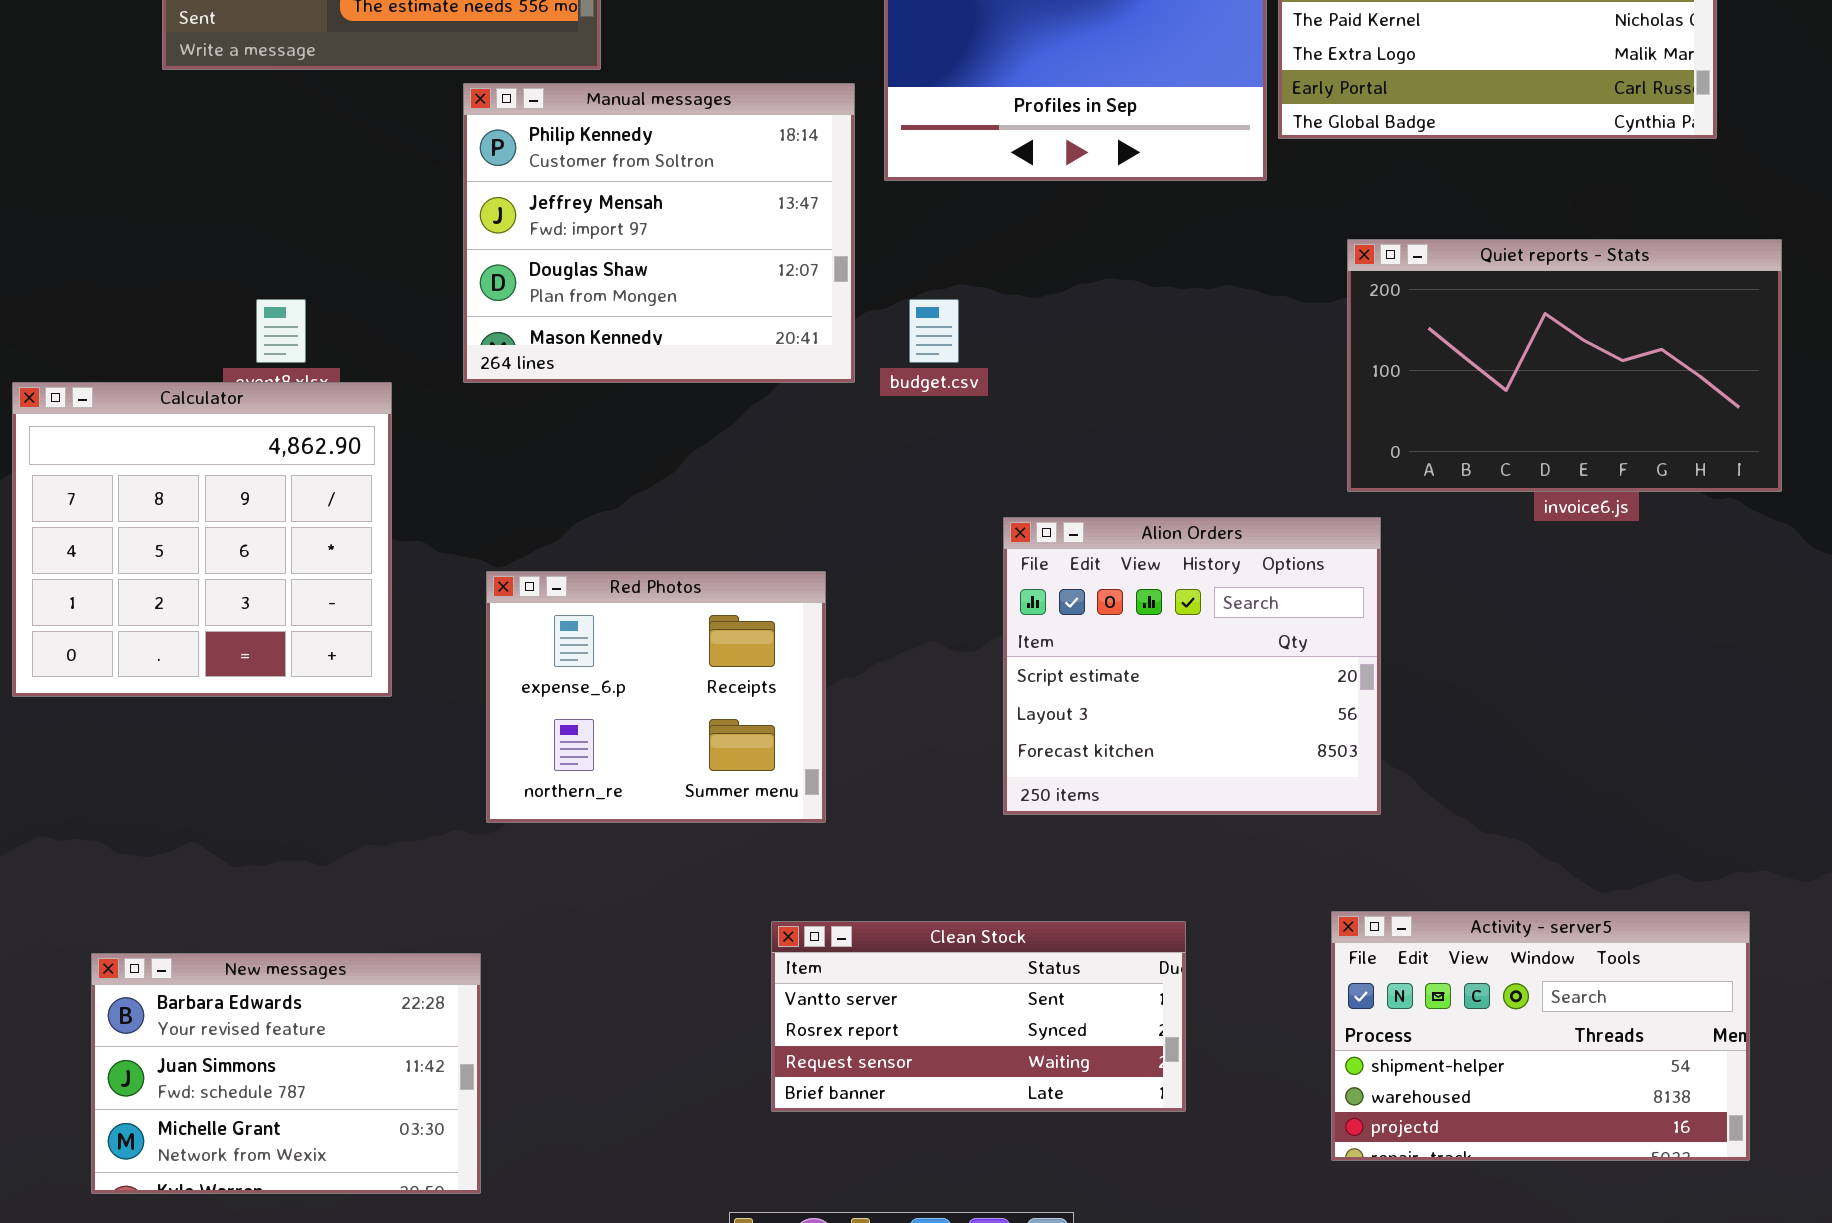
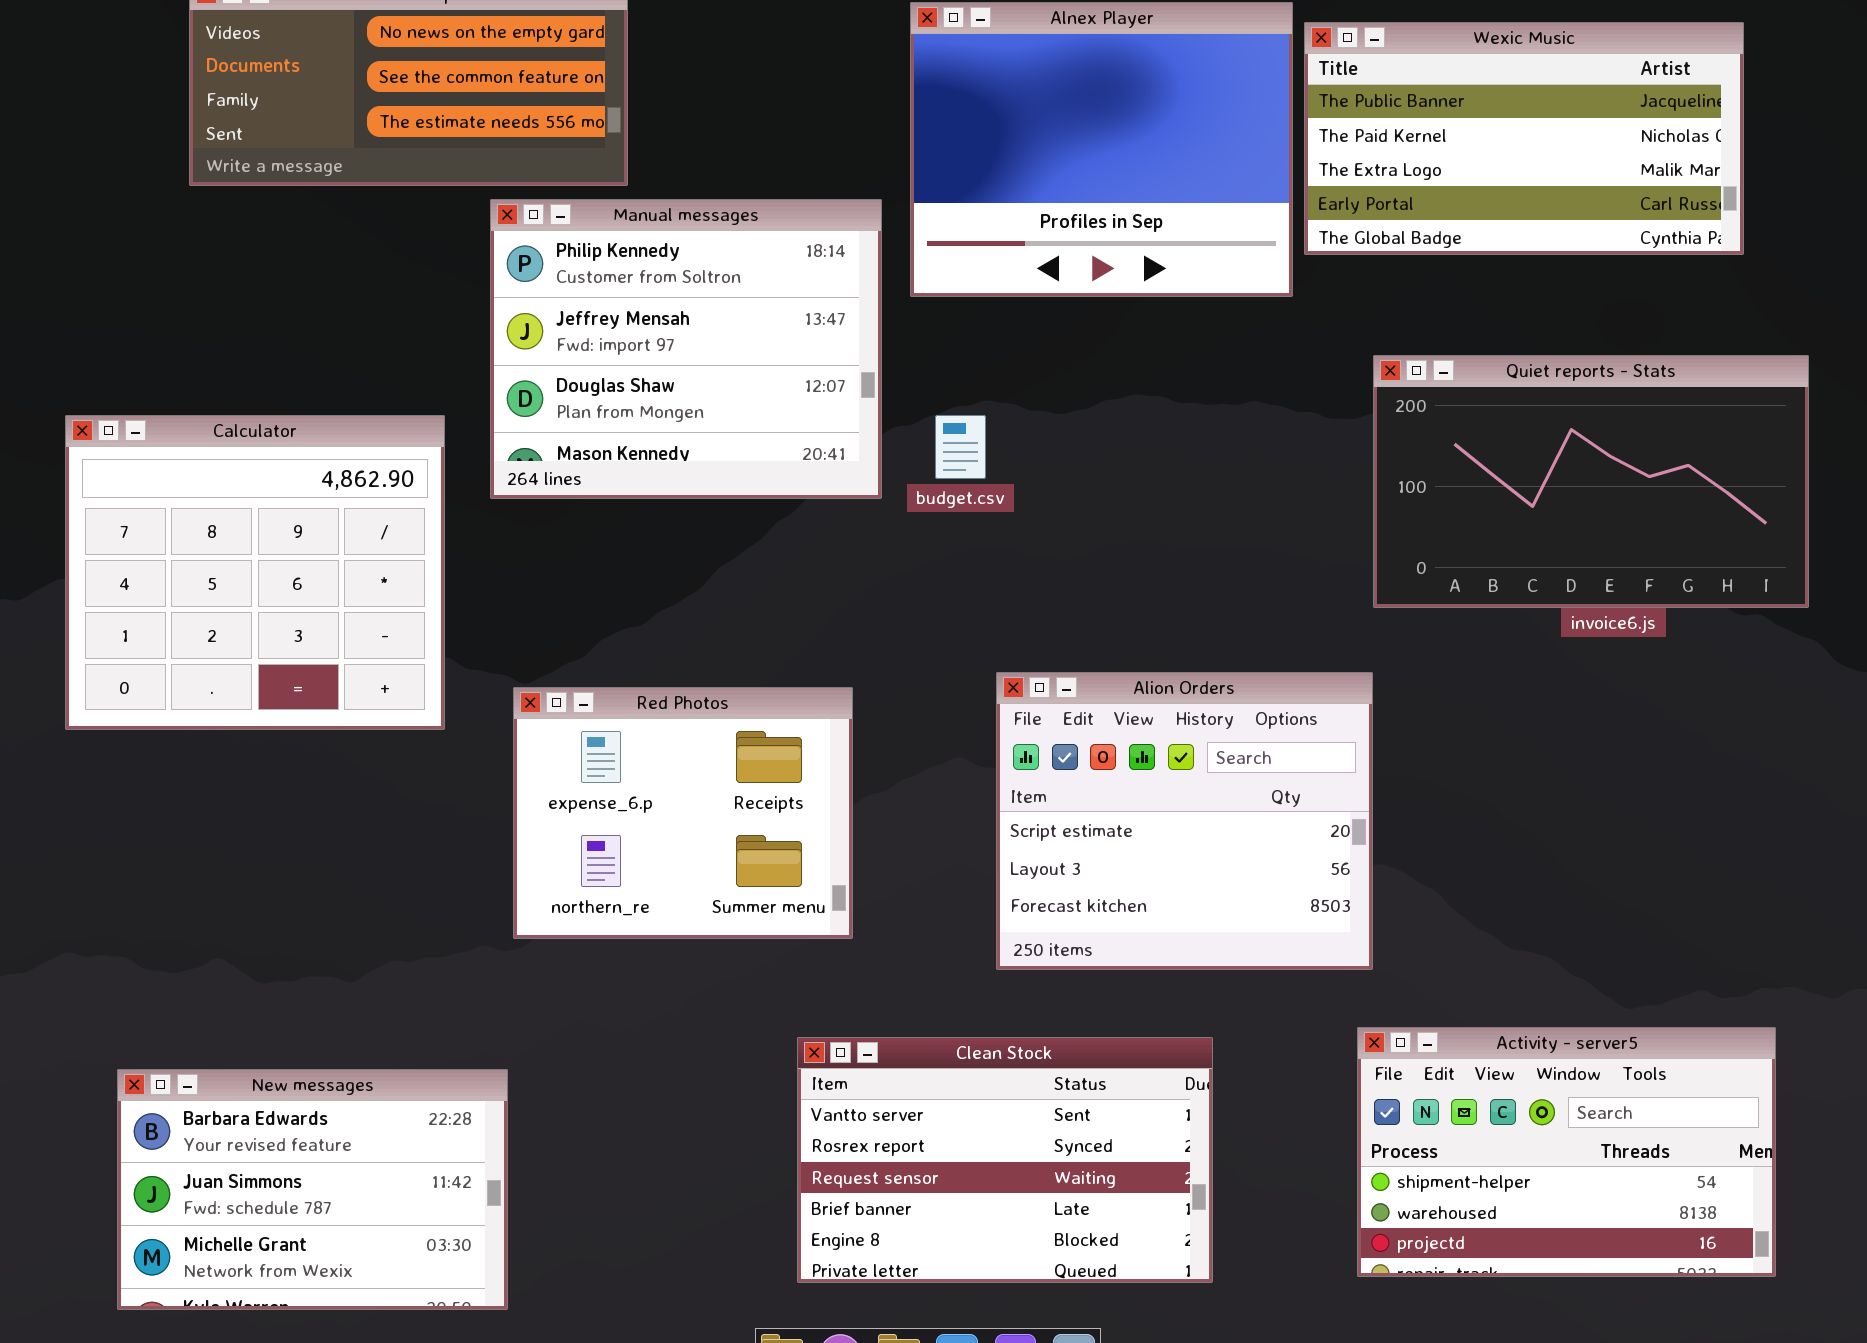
Calculator: [12,382,392,697] -> [65,415,445,730], moved
Alion Orders: [1003,517,1381,815] -> [996,672,1373,970], moved
Clean Stock: [771,921,1186,1112] -> [797,1037,1213,1283], resized

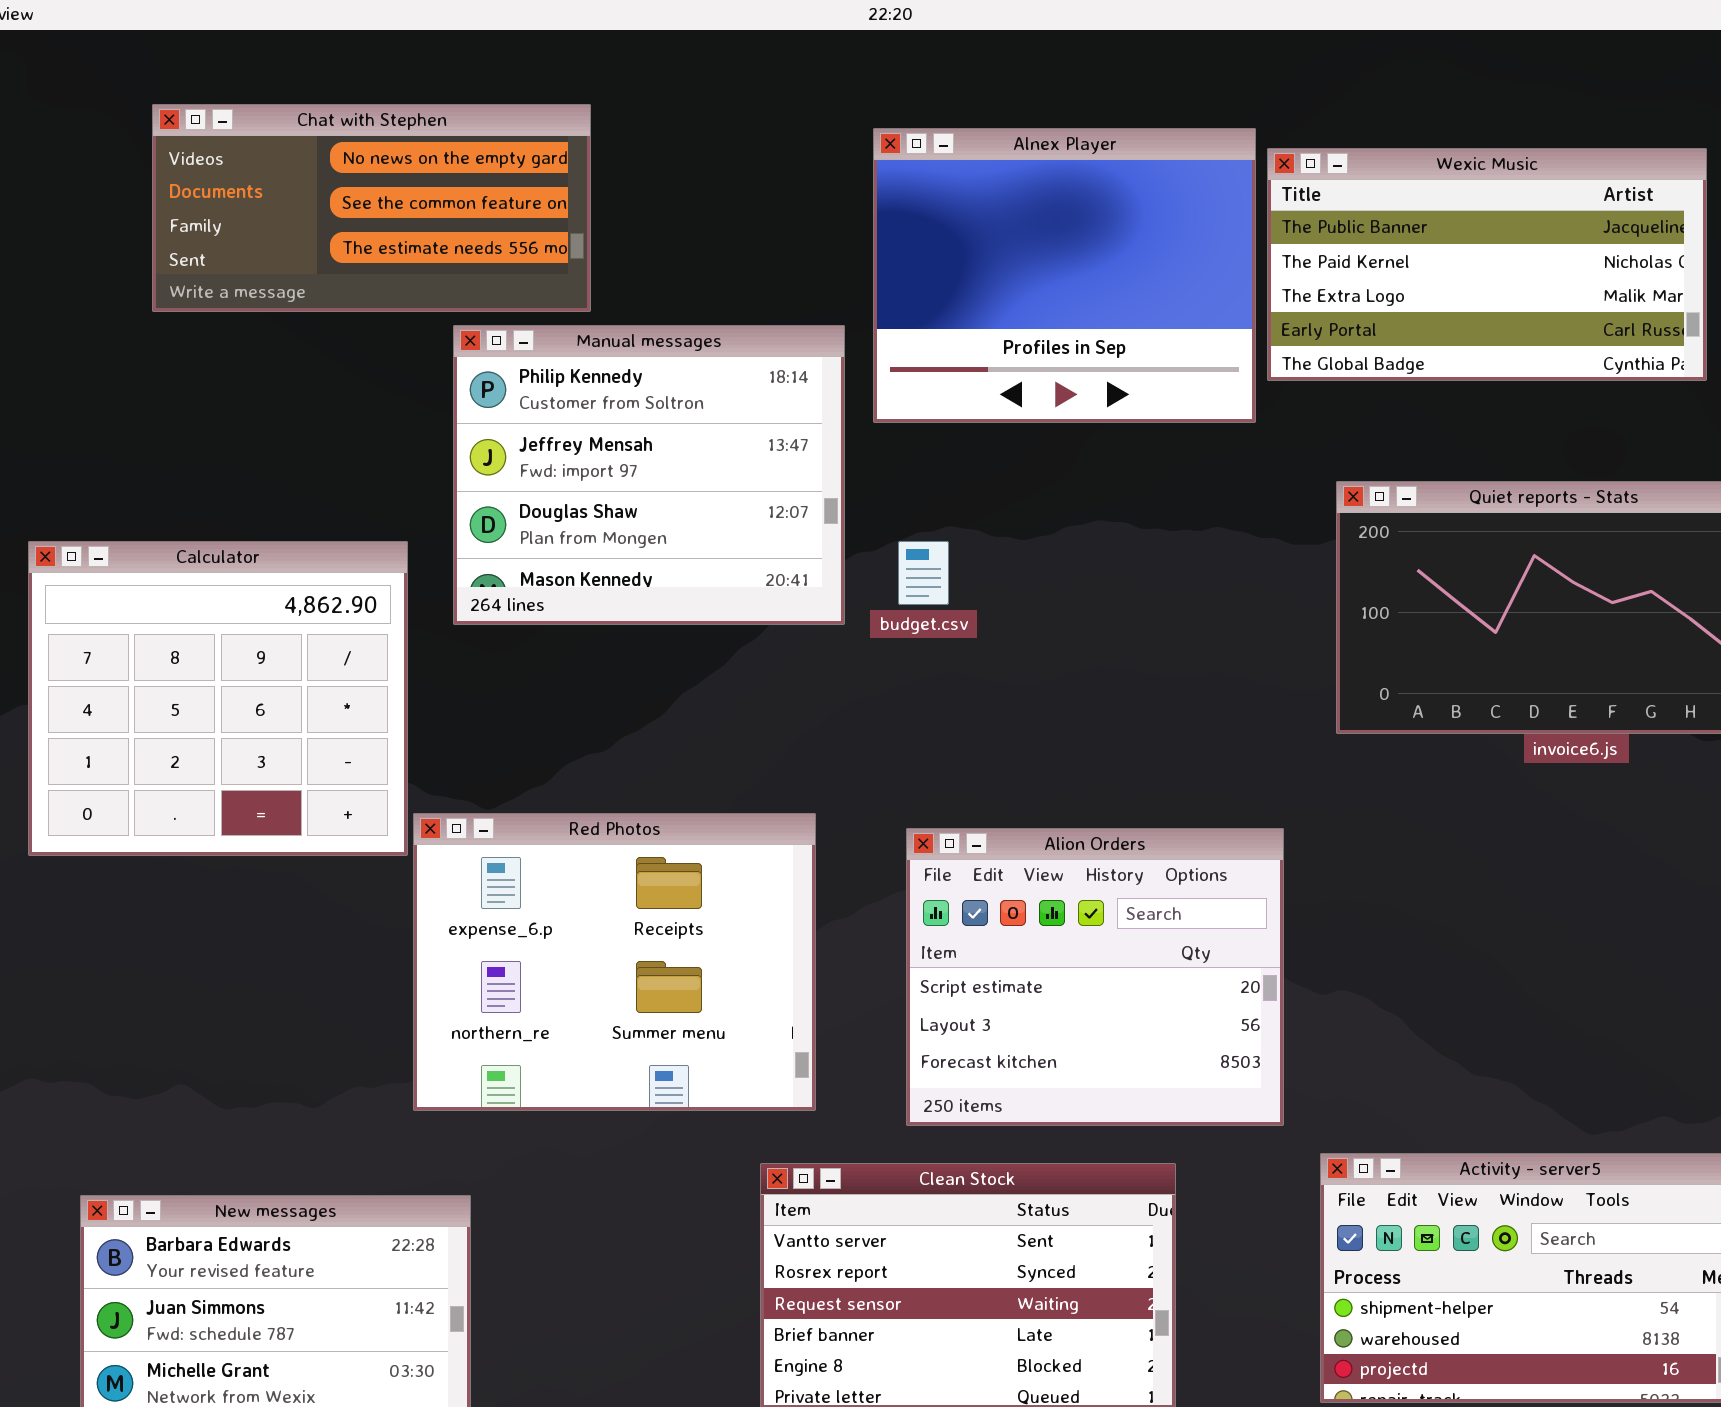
Alion Orders: [996,672,1373,970] -> [906,828,1284,1126], moved
Red Photos: [513,687,853,939] -> [413,813,816,1111], resized

